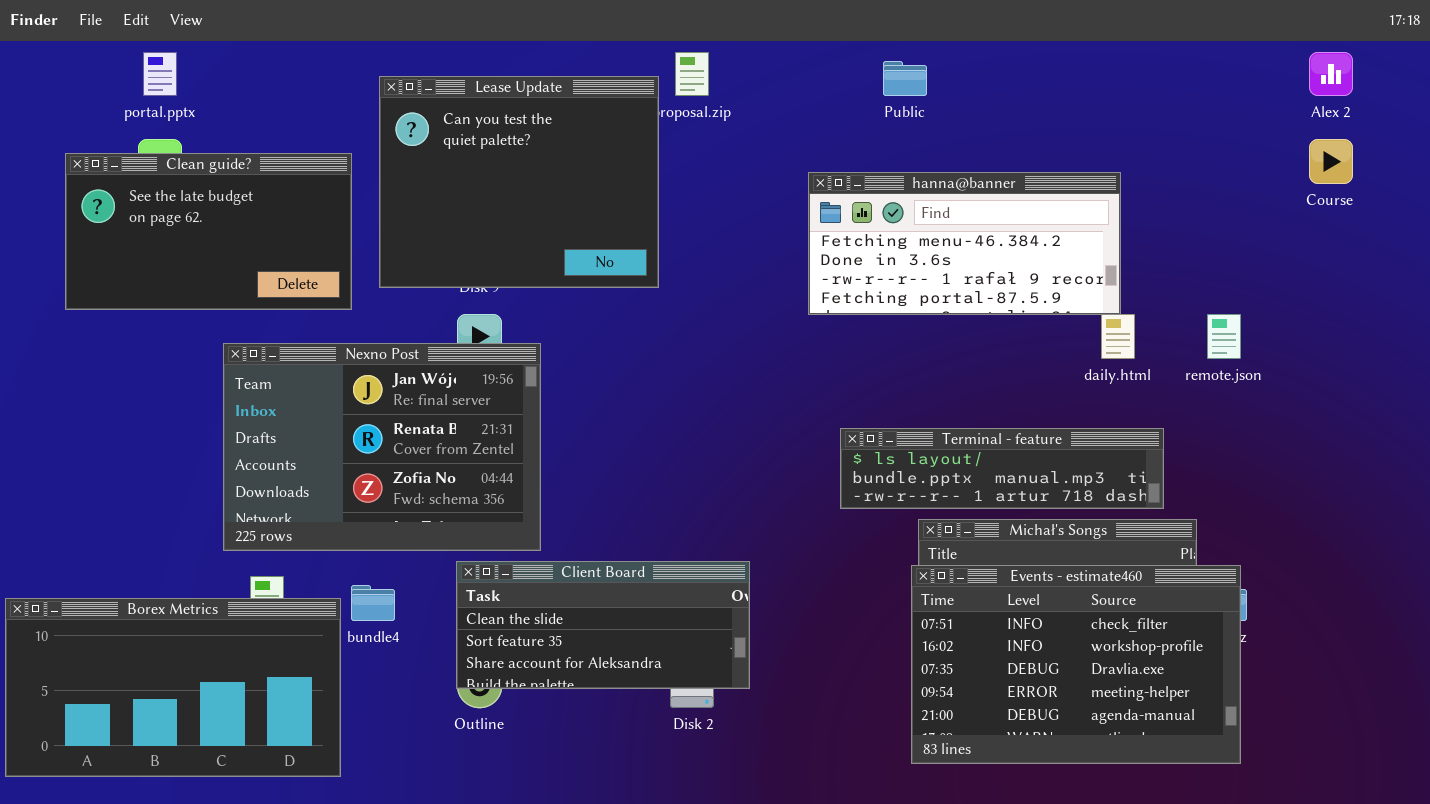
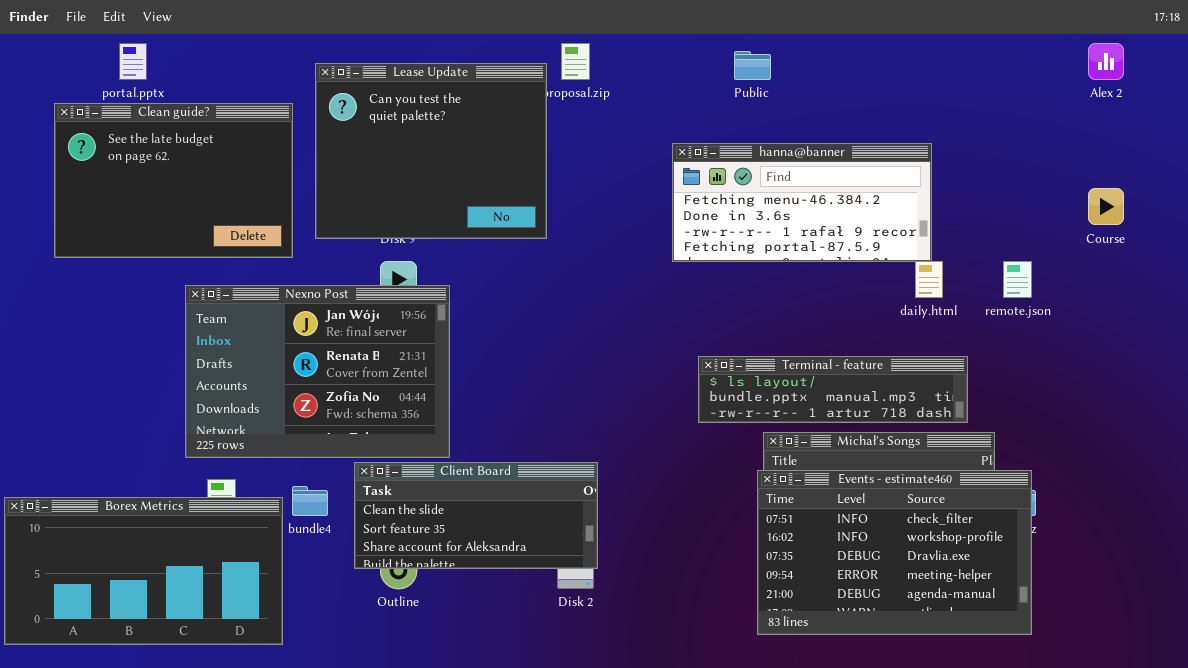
Course: [1309,139,1353,184] -> [1088,188,1124,225], moved
Clean guide?: [65,153,352,310] -> [54,103,293,258], resized
Client Board: [456,561,750,689] -> [354,462,598,569], moved

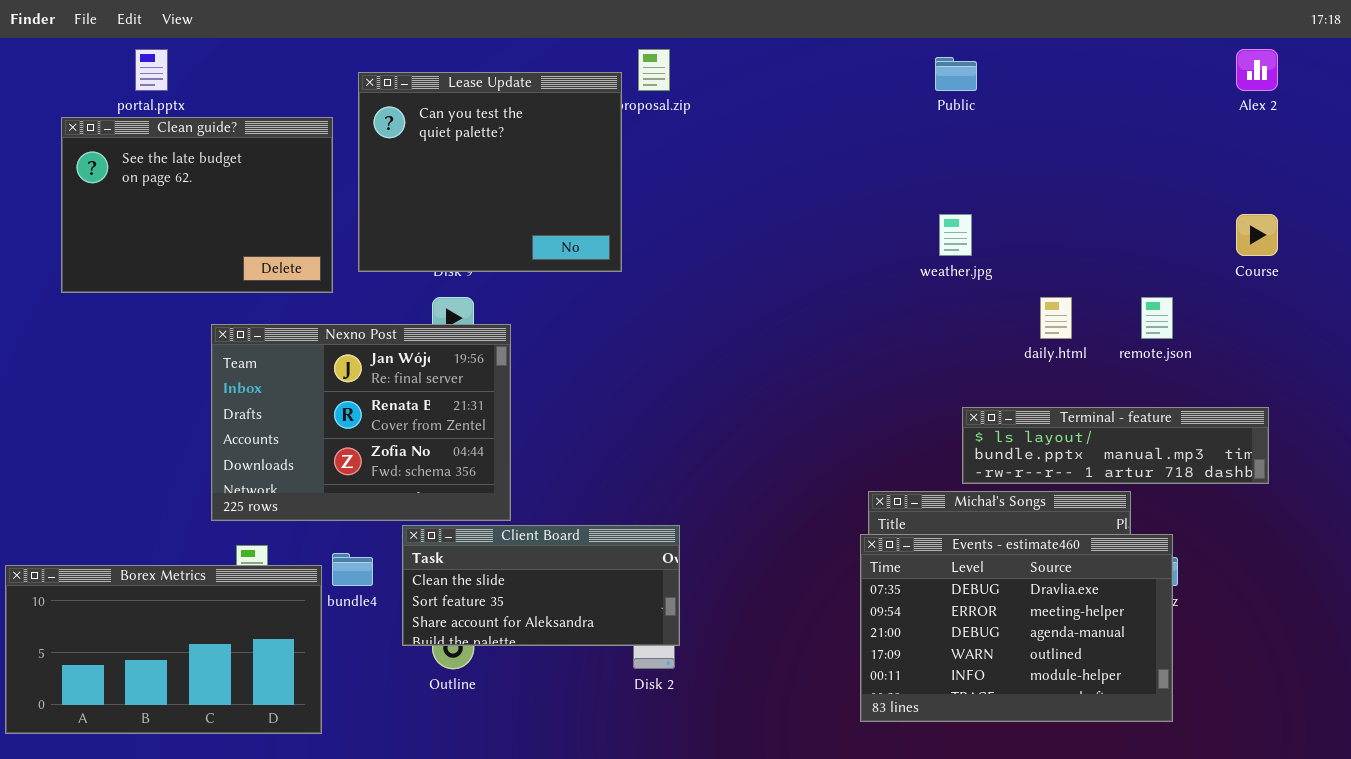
Public: [734,51,771,80] -> [935,57,977,91], moved
hanna@banner: [672,143,932,262] -> none, closed
Terminal - feature: [698,356,968,423] -> [962,407,1269,484], moved
Events - estimate460: [757,470,1032,635] -> [860,534,1173,722], scrolled down 2 rows

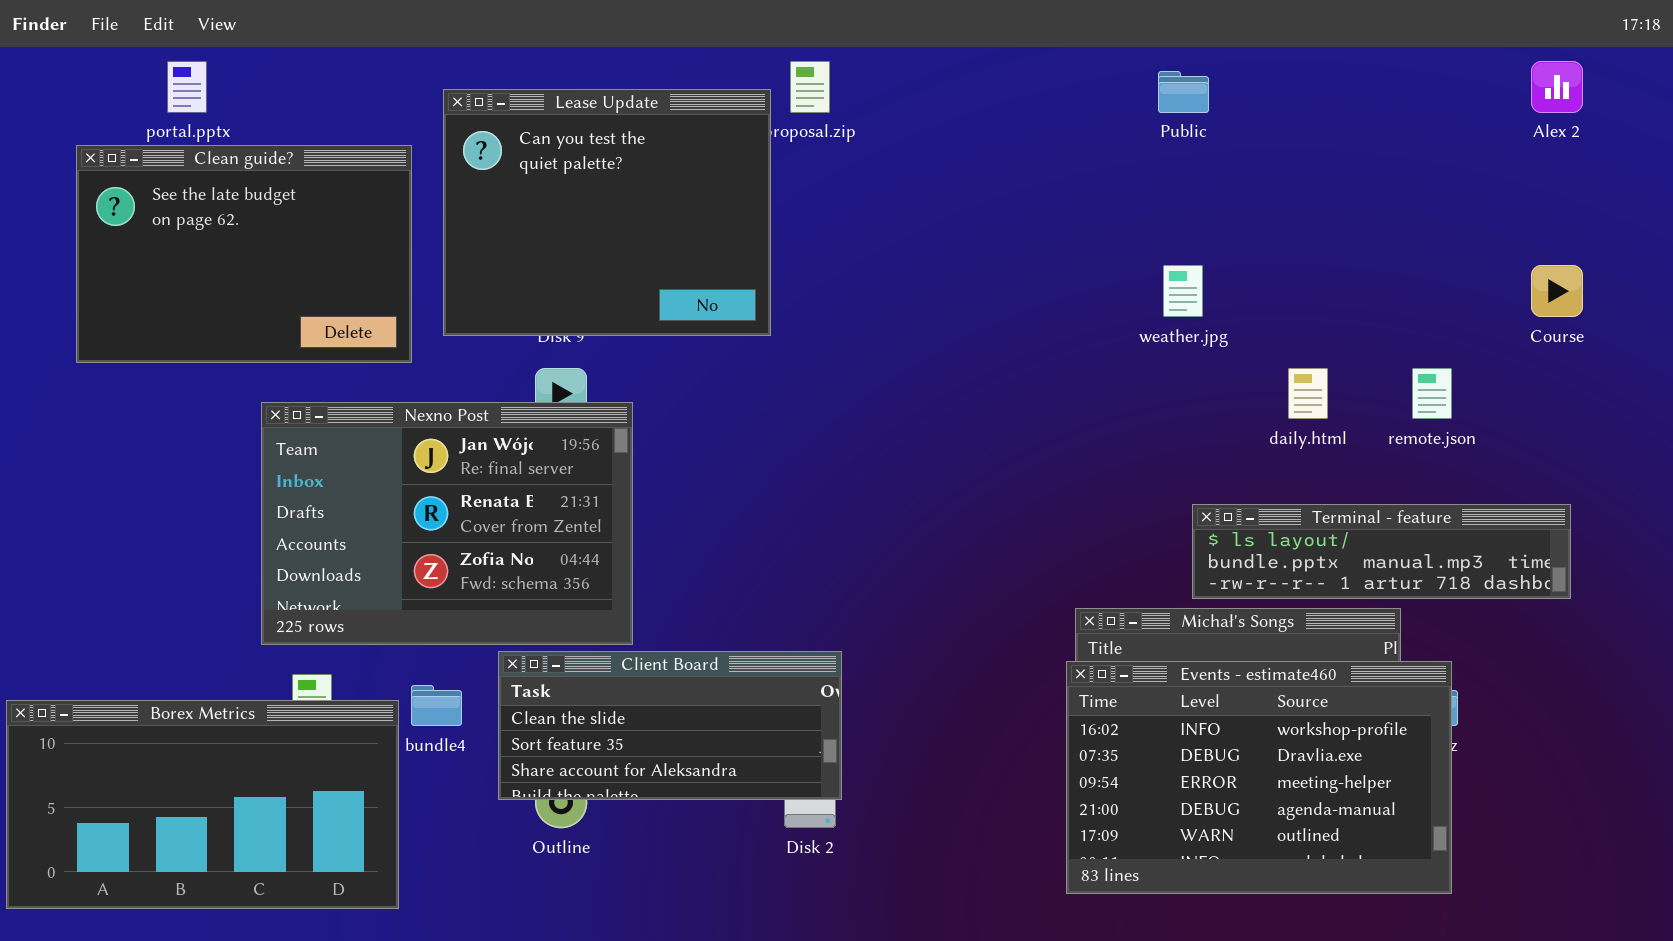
Events - estimate460: [860,534,1173,722] -> [1066,661,1452,894], scrolled up 1 row

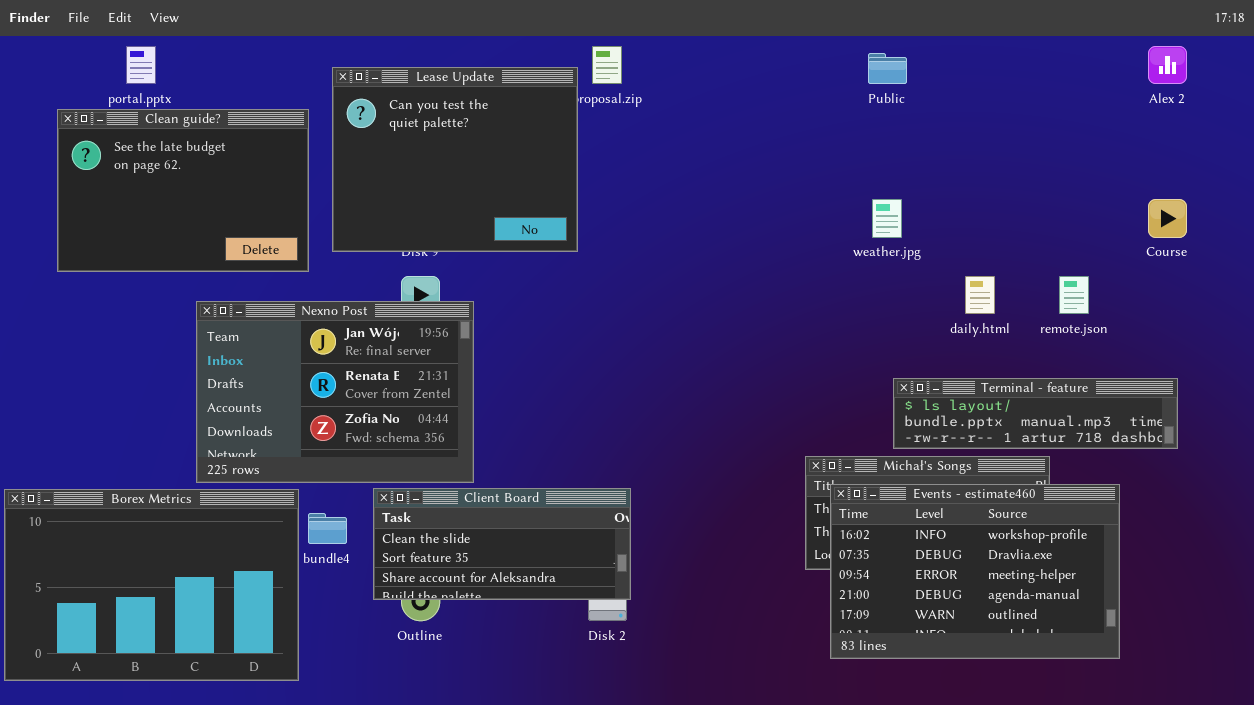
Events - estimate460: [1066,661,1452,894] -> [830,484,1120,659], moved
Borex Metrics: [6,700,399,909] -> [4,489,299,681], resized

